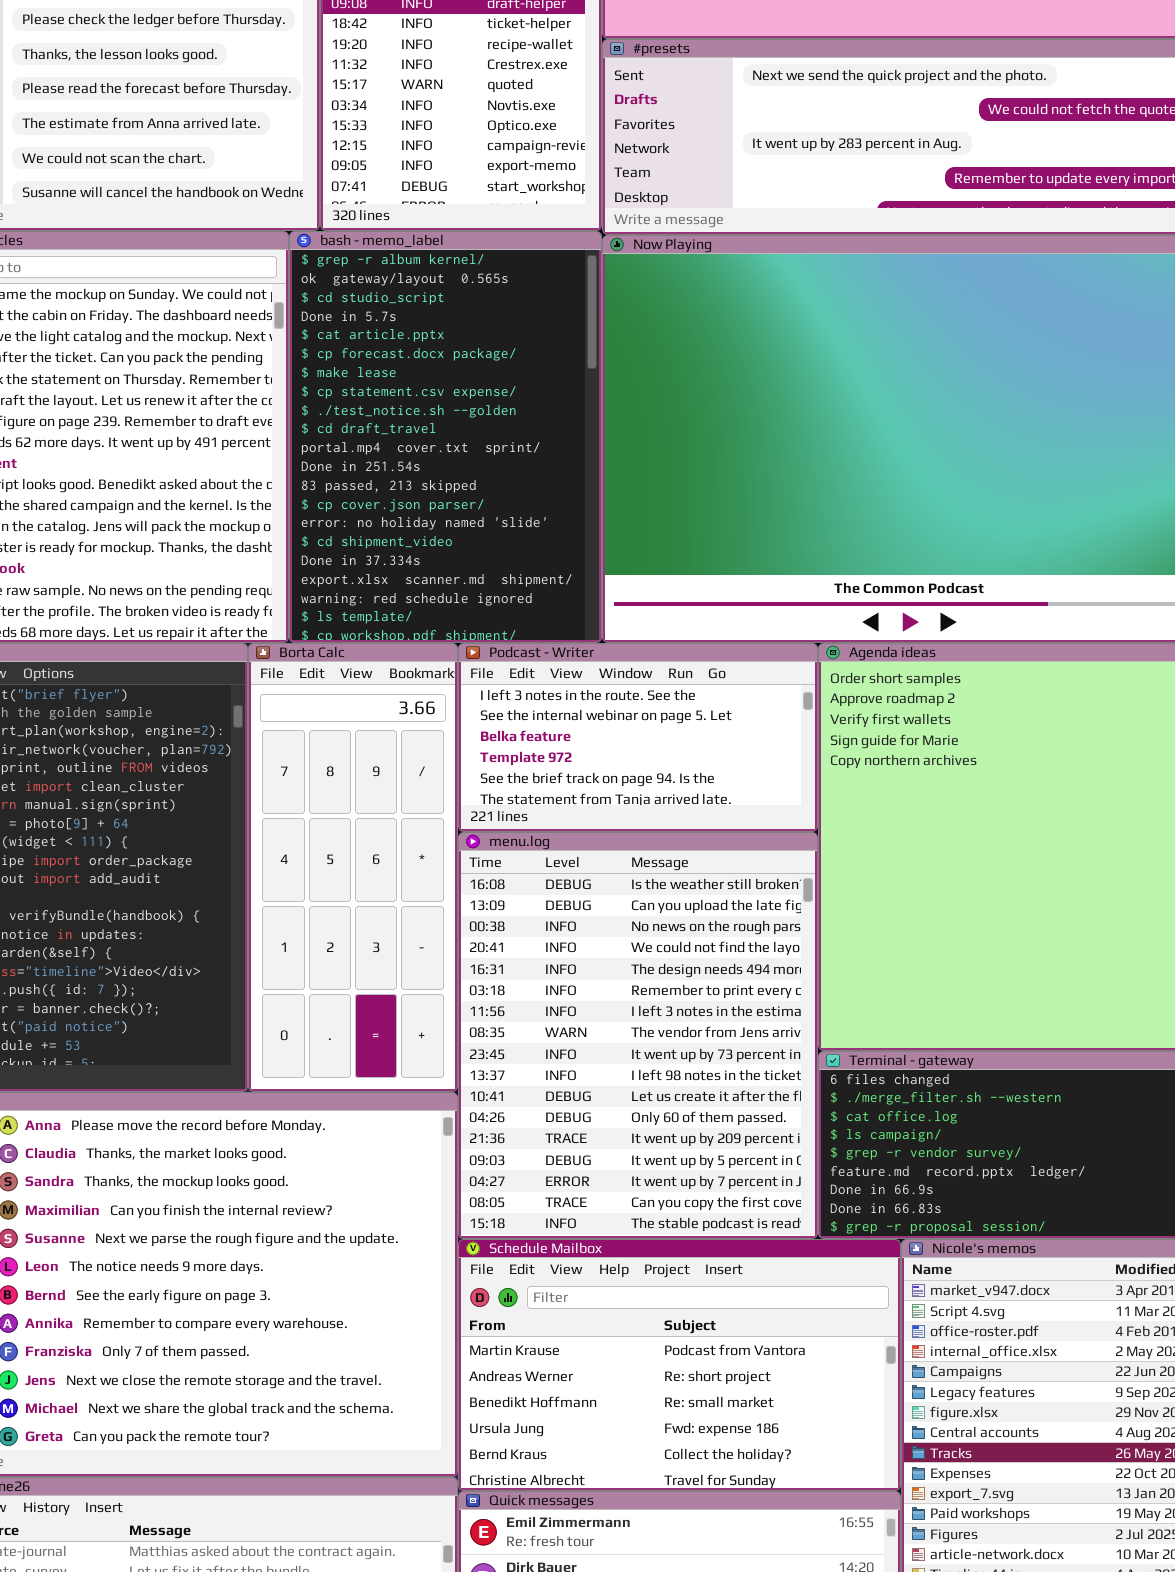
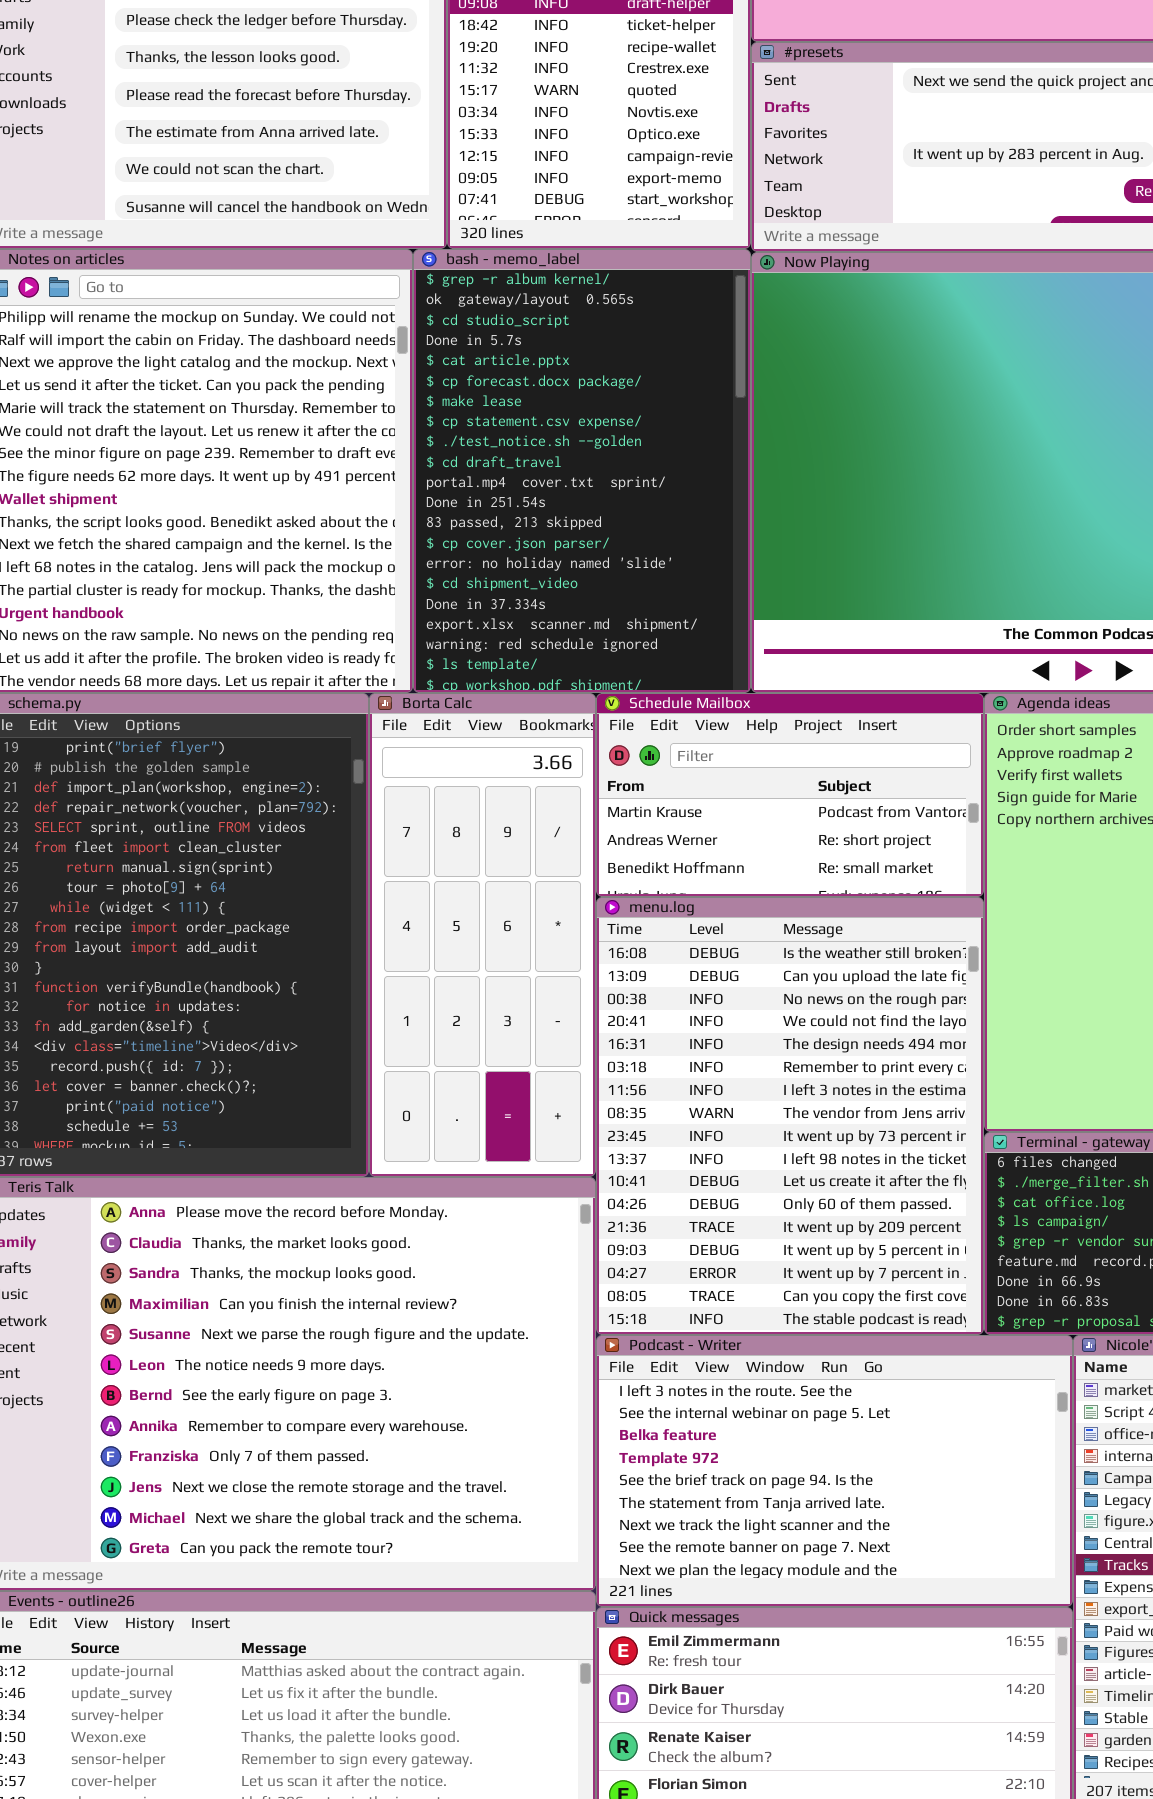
Podcast - Writer: [458,643,818,832] -> [596,1335,1073,1607], moved, resized
Schedule Mailbox: [458,1239,901,1491] -> [596,693,984,897], moved, resized

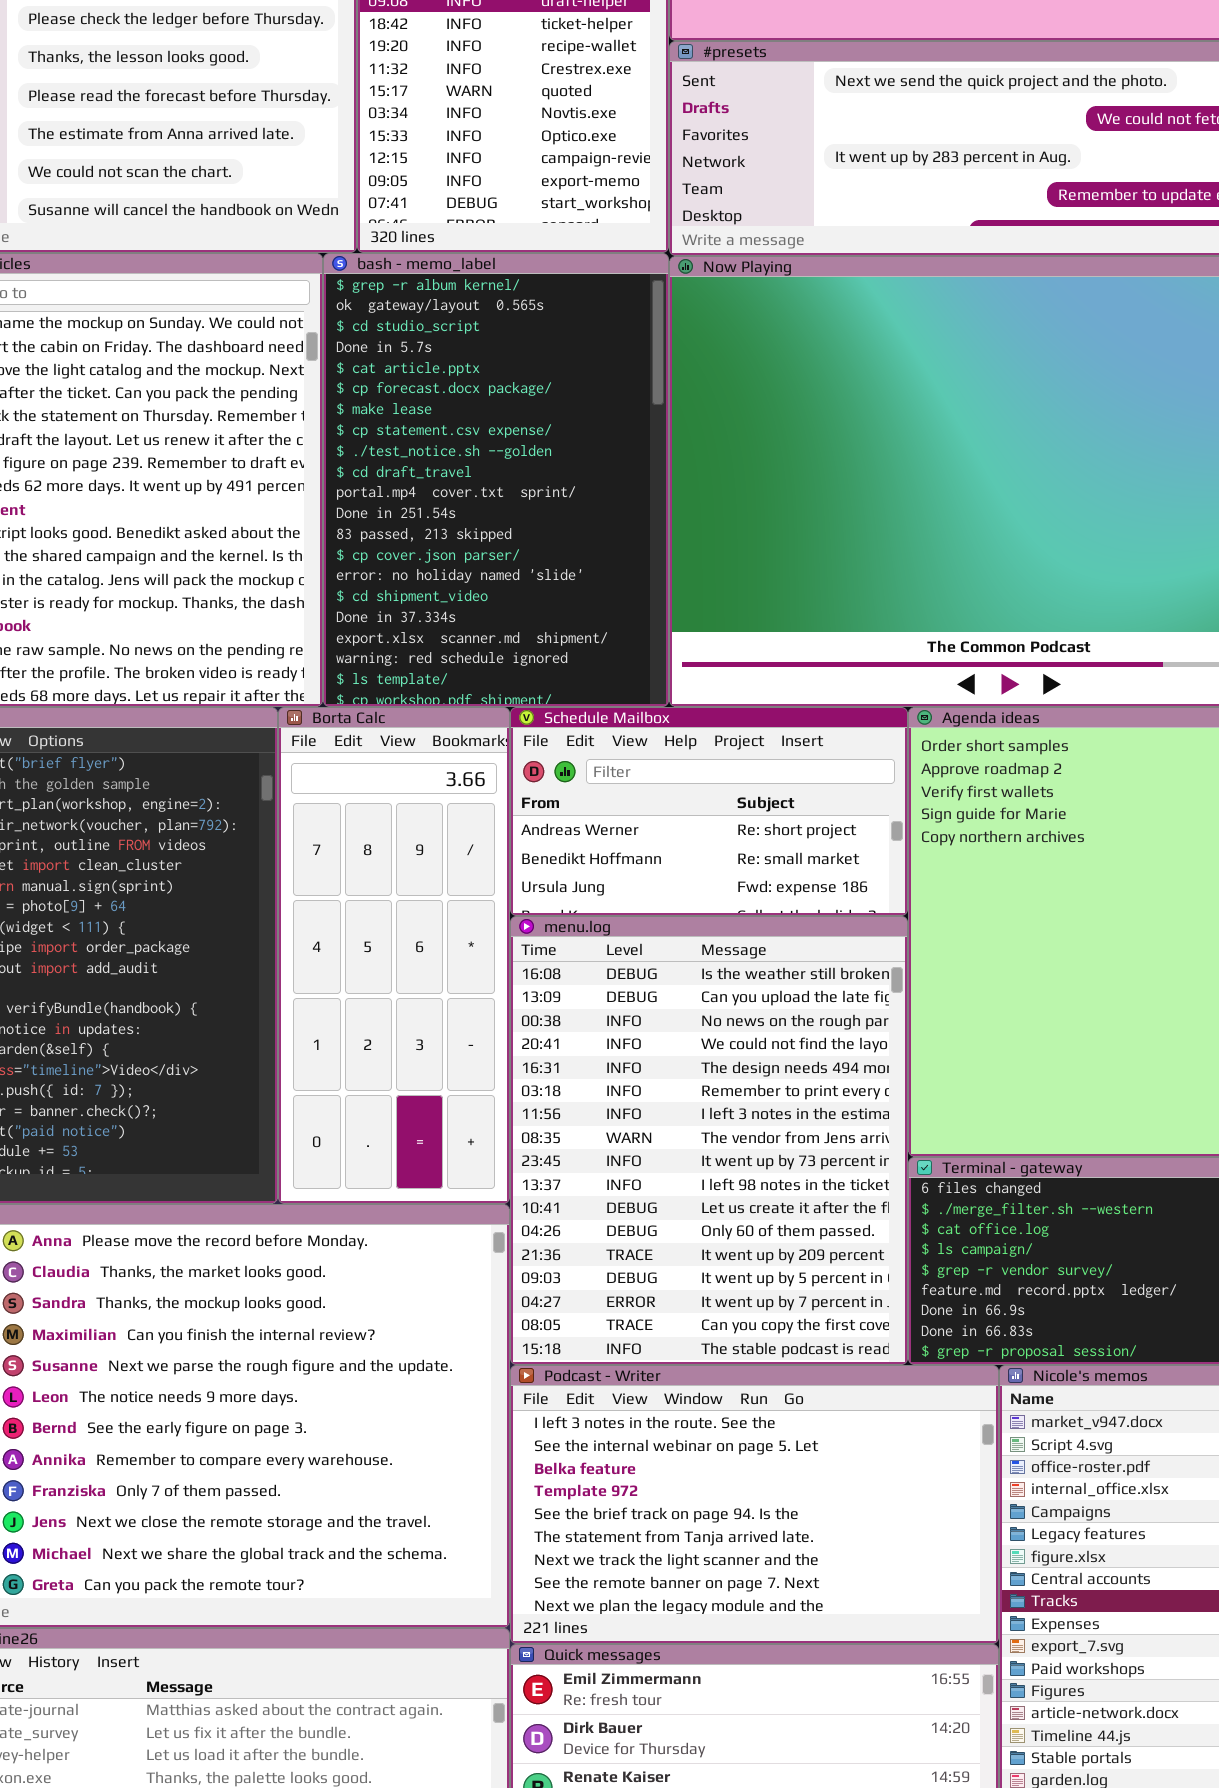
Schedule Mailbox: [596,693,984,897] -> [510,707,908,916], scrolled down 1 row

